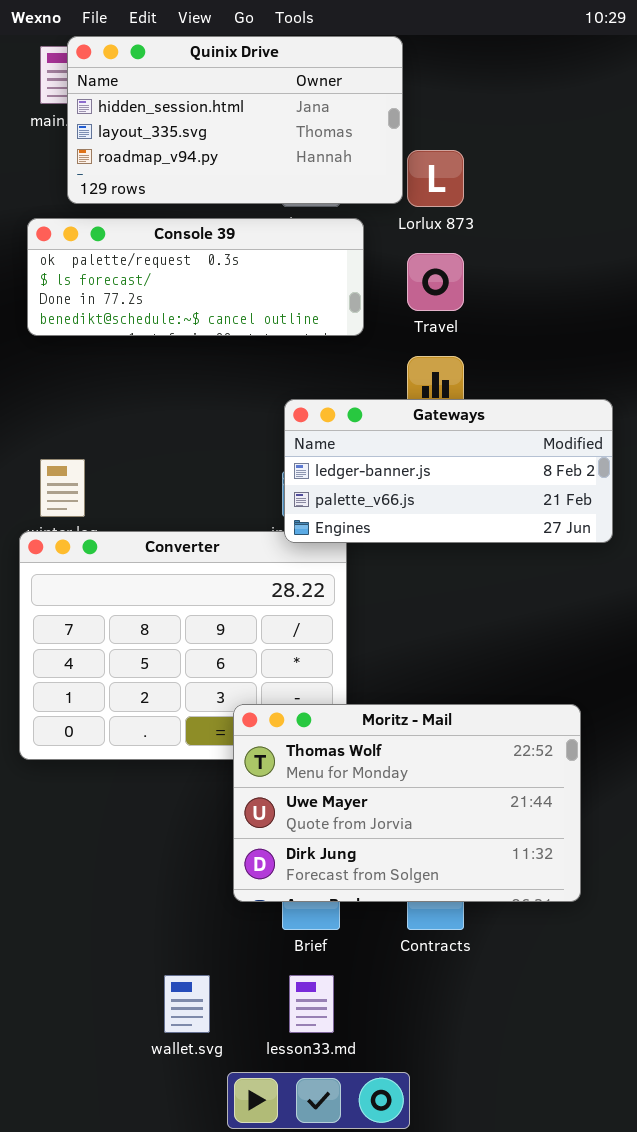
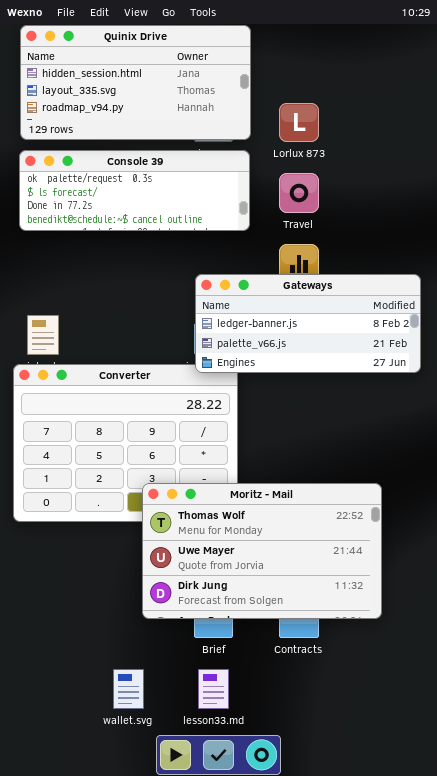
Quinix Drive: [67,36,403,204] -> [20,25,251,140], moved
Moritz - Mail: [233,704,581,902] -> [142,483,382,619], moved

